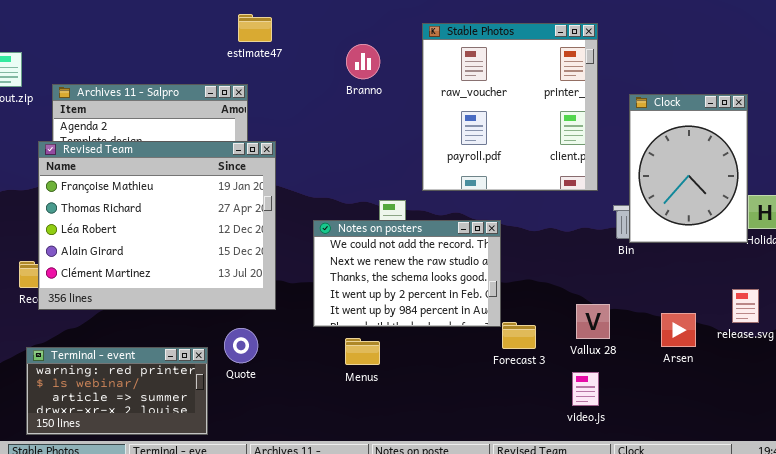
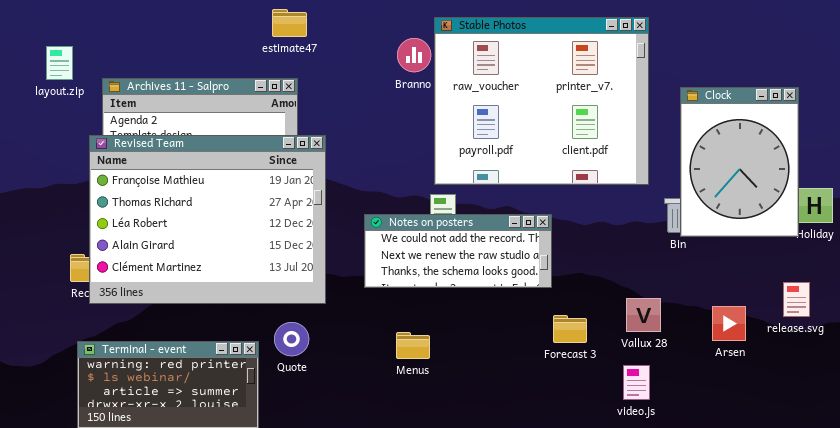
estimate47: [238,14,272,42] -> [272,9,307,37], moved
Stable Photos: [422,23,598,191] -> [434,17,649,185], resized
Notes on posters: [313,220,501,327] -> [364,214,552,288], resized

